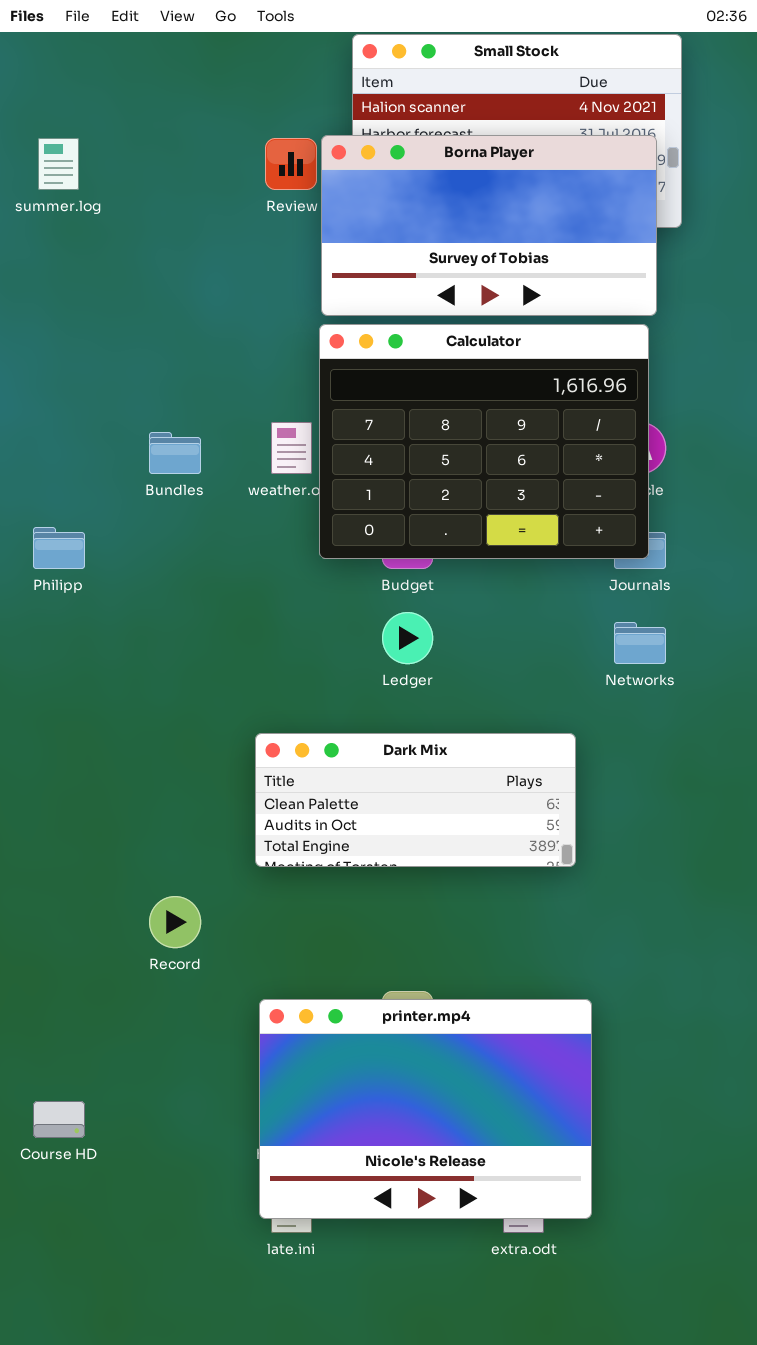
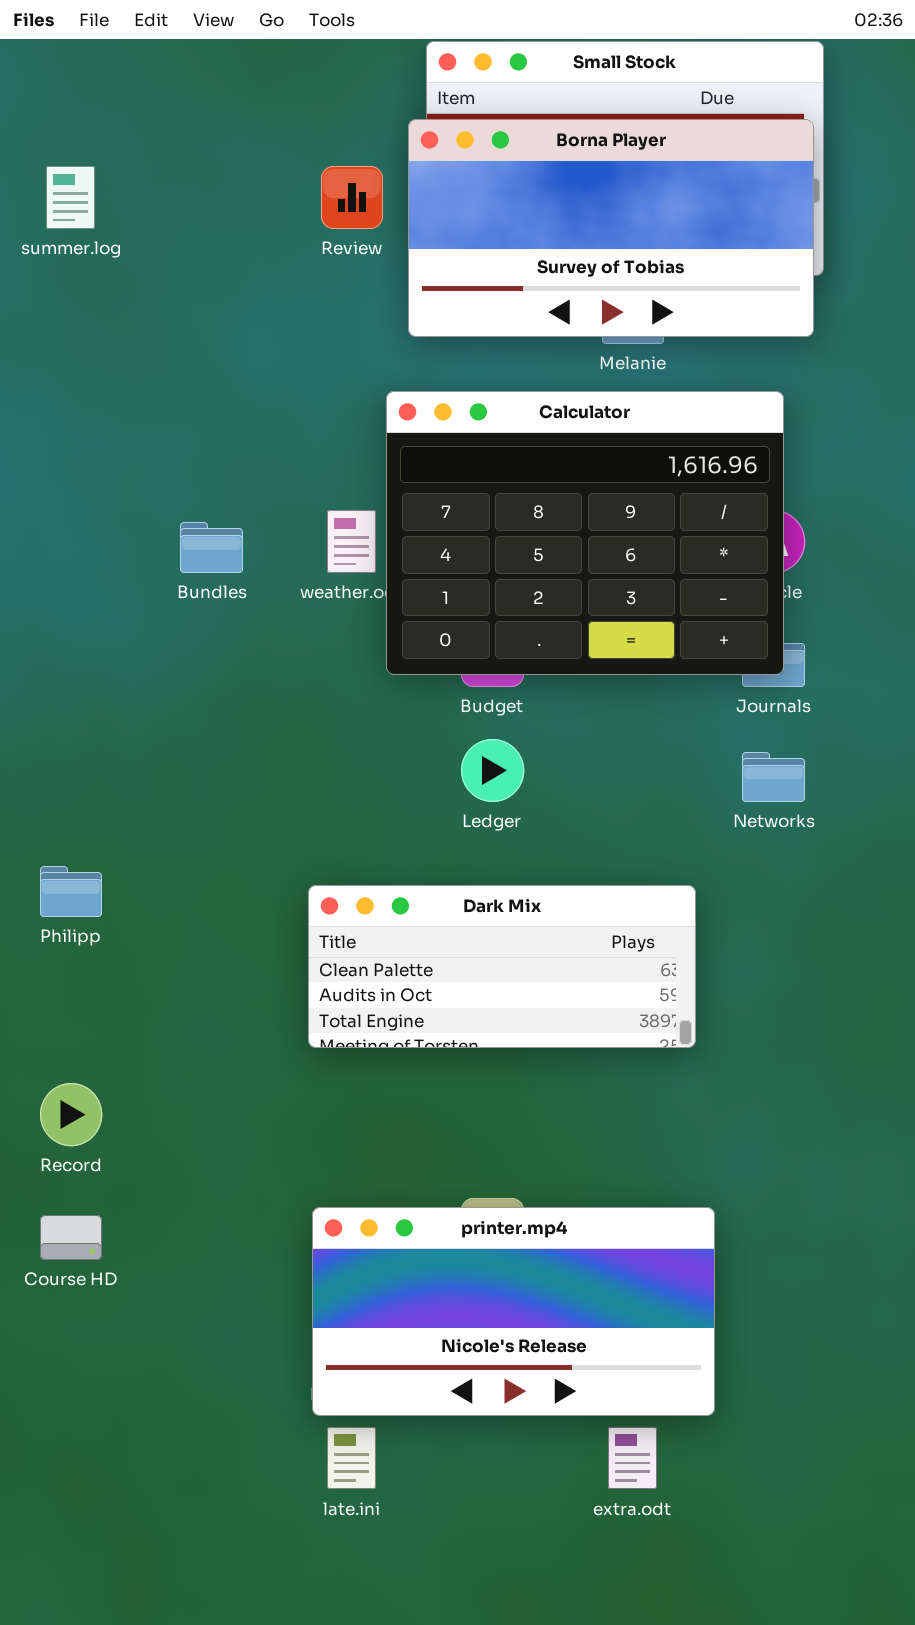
Borna Player: [321,135,657,316] -> [408,119,814,337], moved
Philipp: [33,527,85,569] -> [40,866,102,917], moved
Record: [149,896,201,948] -> [40,1083,102,1146], moved
printer.mp4: [259,999,592,1219] -> [312,1207,715,1416], resized
Course HD: [33,1101,85,1138] -> [40,1215,102,1260], moved

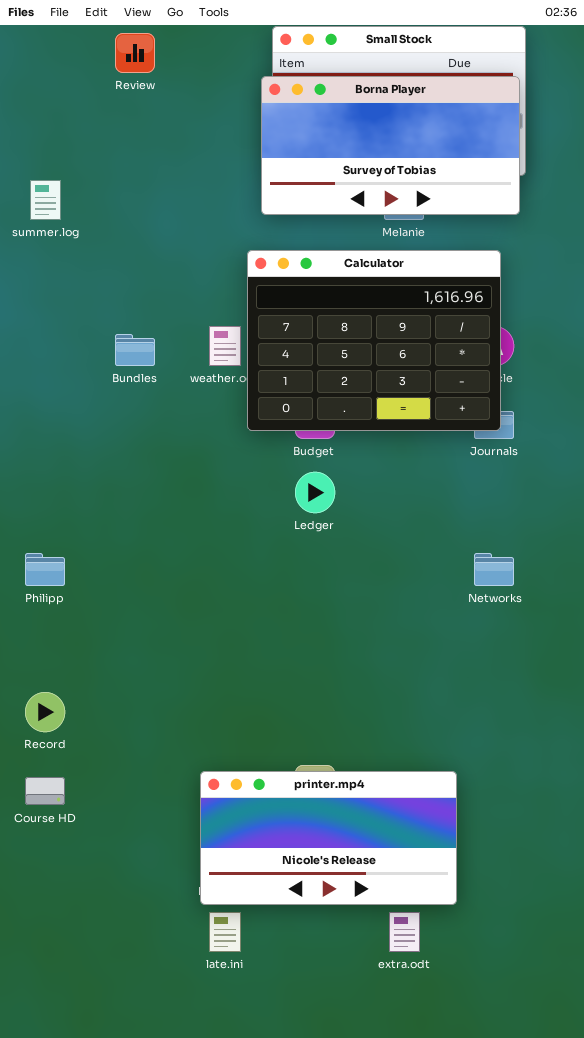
summer.log: [46,166,95,229] -> [30,180,61,220], moved
Review: [321,166,383,229] -> [115,33,155,73], moved
Networks: [742,752,805,802] -> [474,553,514,586], moved
Dark Mix: [308,885,696,1048] -> none, closed

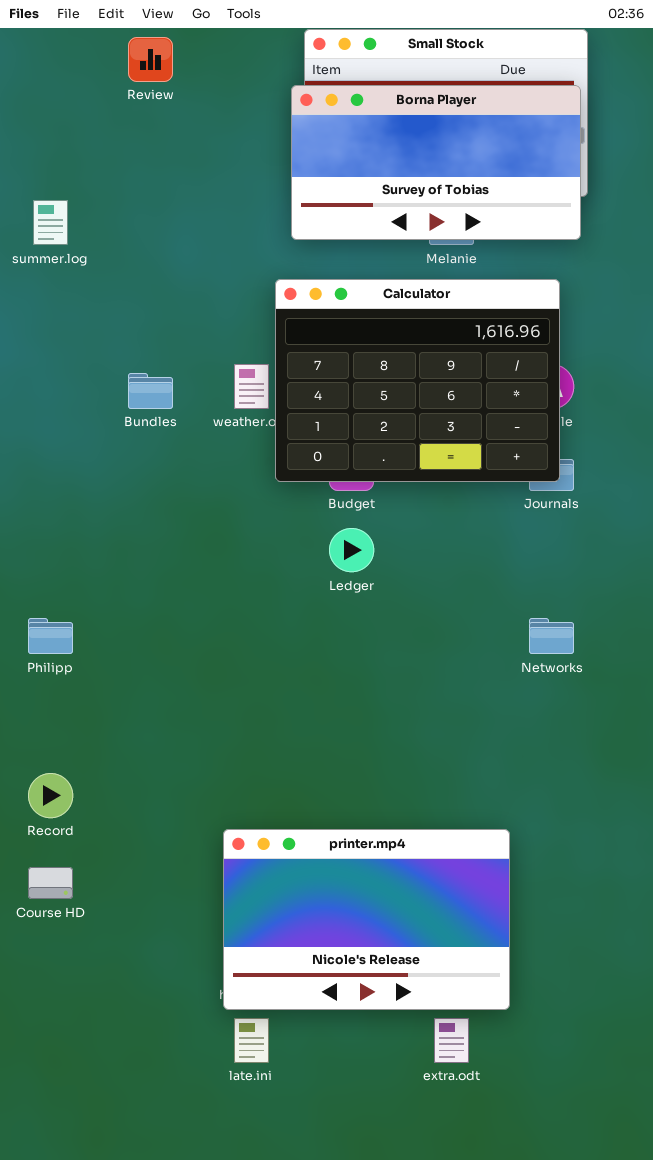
printer.mp4: [200,771,457,905] -> [223,829,510,1010], resized

